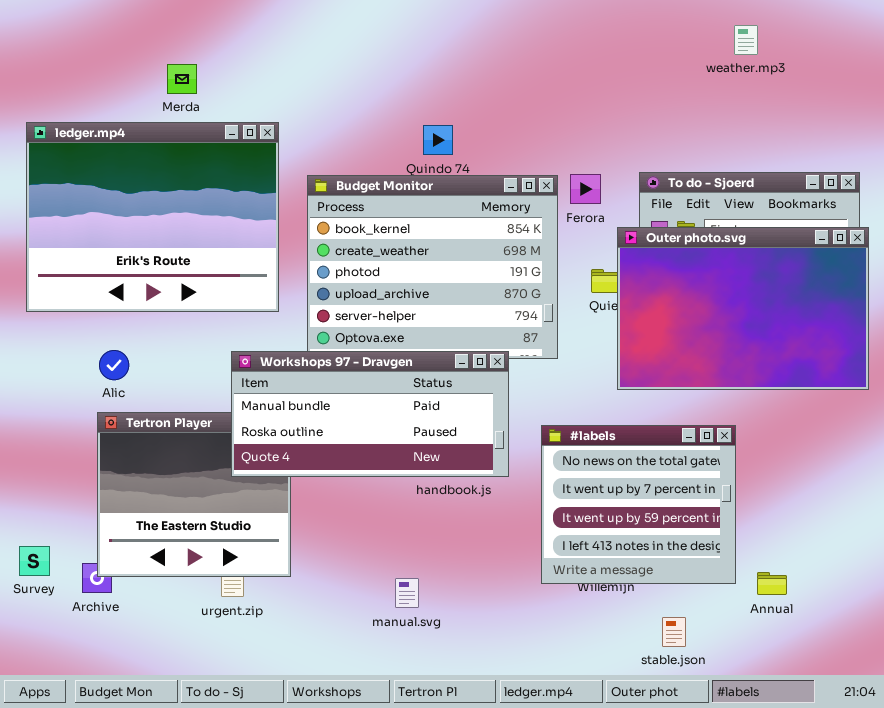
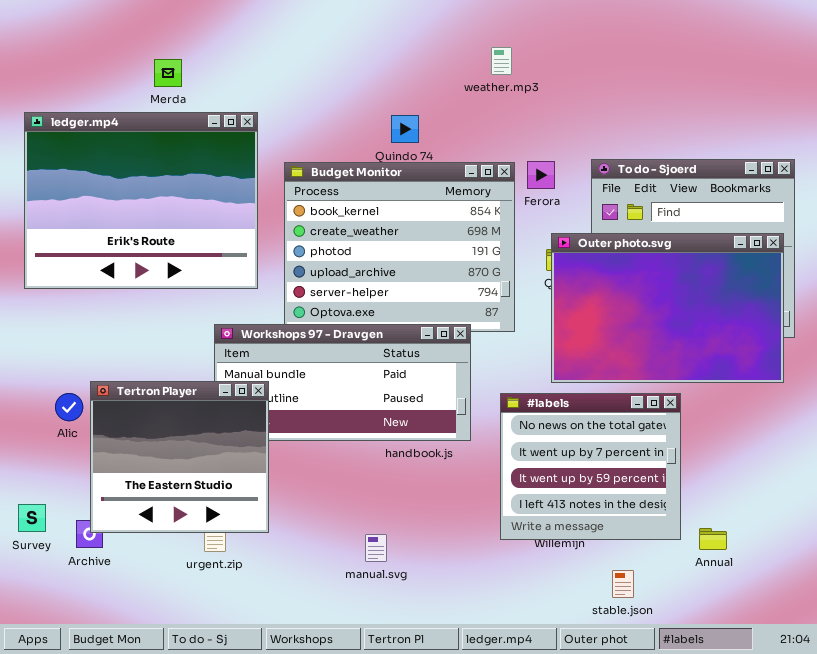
weather.mp3: [734,25,758,55] -> [491,47,512,75], moved
Outer photo.svg: [617,227,869,390] -> [551,233,784,383], moved
Alic: [99,350,129,380] -> [55,393,83,421], moved
Tertron Player: [97,412,291,577] -> [90,381,269,533], raised

